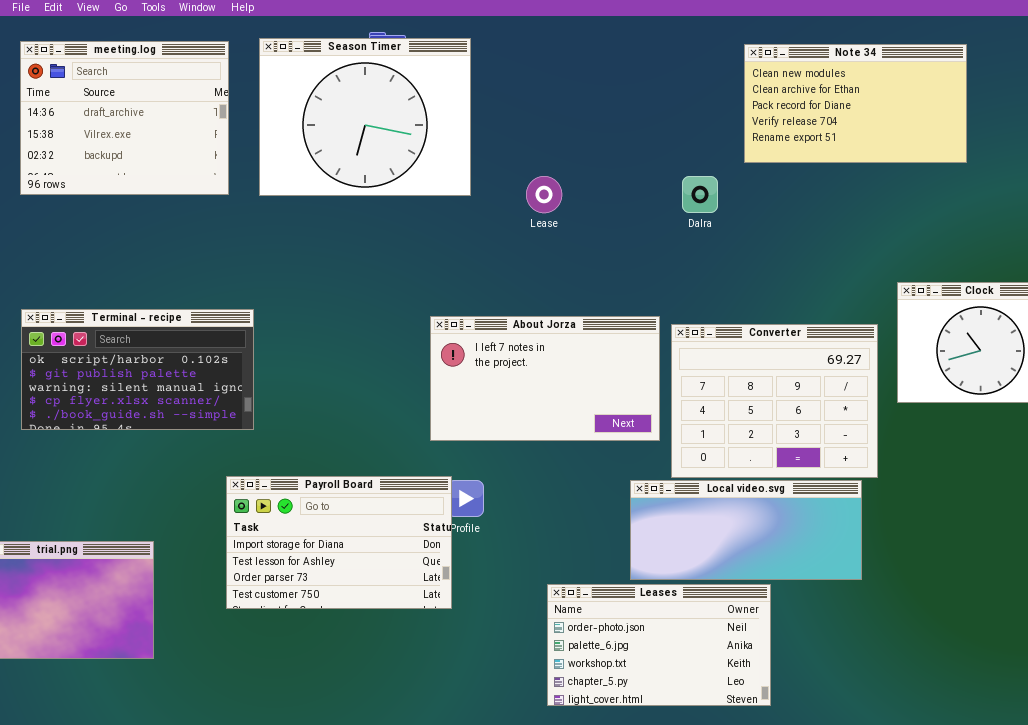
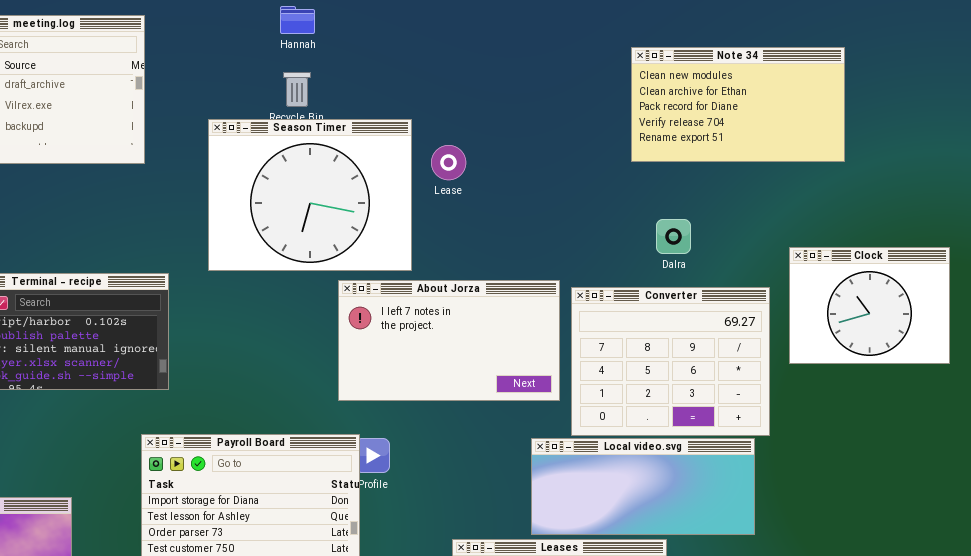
Season Timer: [259,38,471,196] -> [208,119,412,271], moved
Note 34: [744,44,967,163] -> [631,47,845,162], moved
Dalra: [682,176,718,213] -> [656,219,691,254], moved

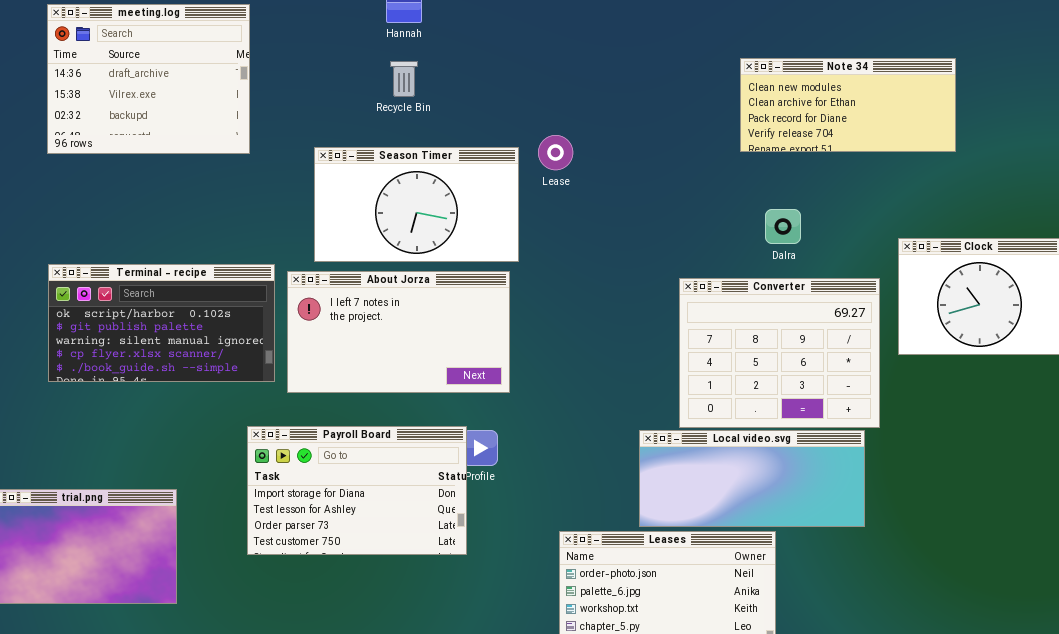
Note 34: [631,47,845,162] -> [740,58,956,152], resized
Season Timer: [208,119,412,271] -> [314,147,519,262], resized
About Jorza: [338,280,560,401] -> [287,271,510,393], moved

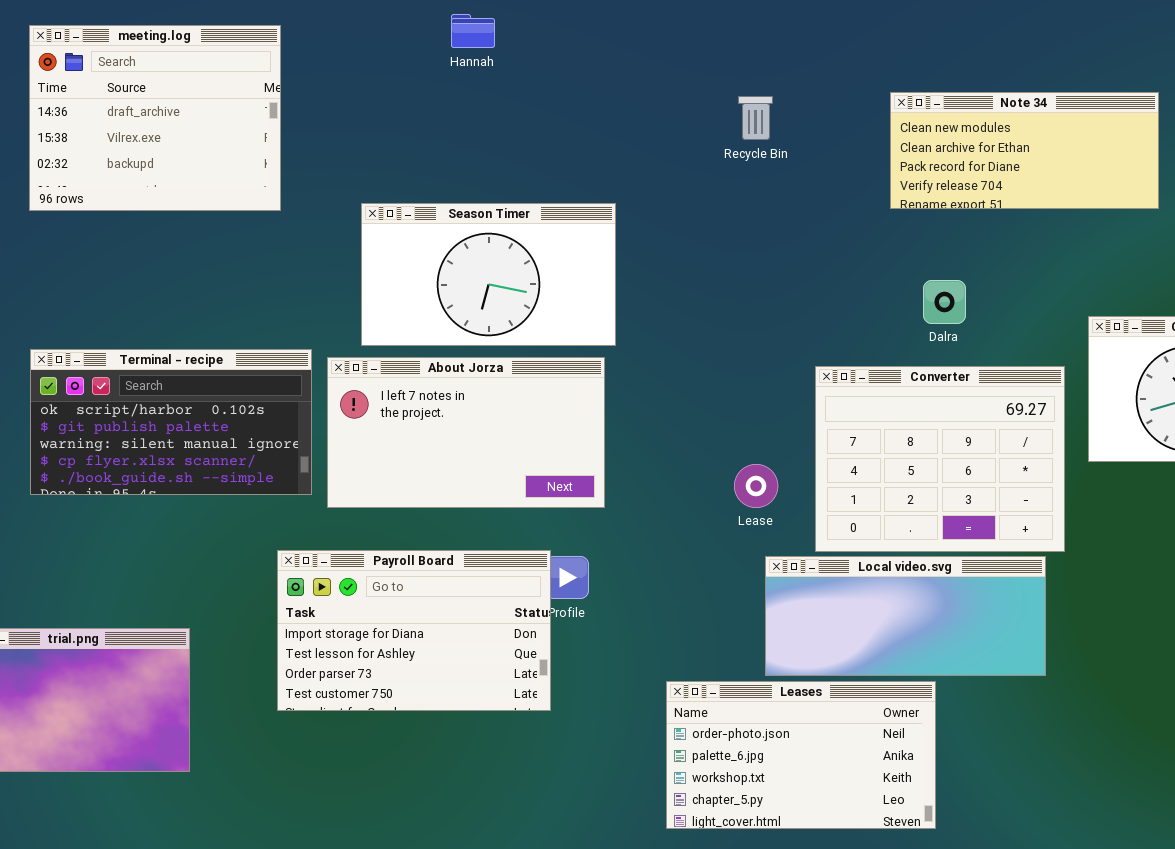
Recycle Bin: [390,61,418,97] -> [738,96,773,140], moved
Lease: [538,135,573,170] -> [734,464,778,508], moved

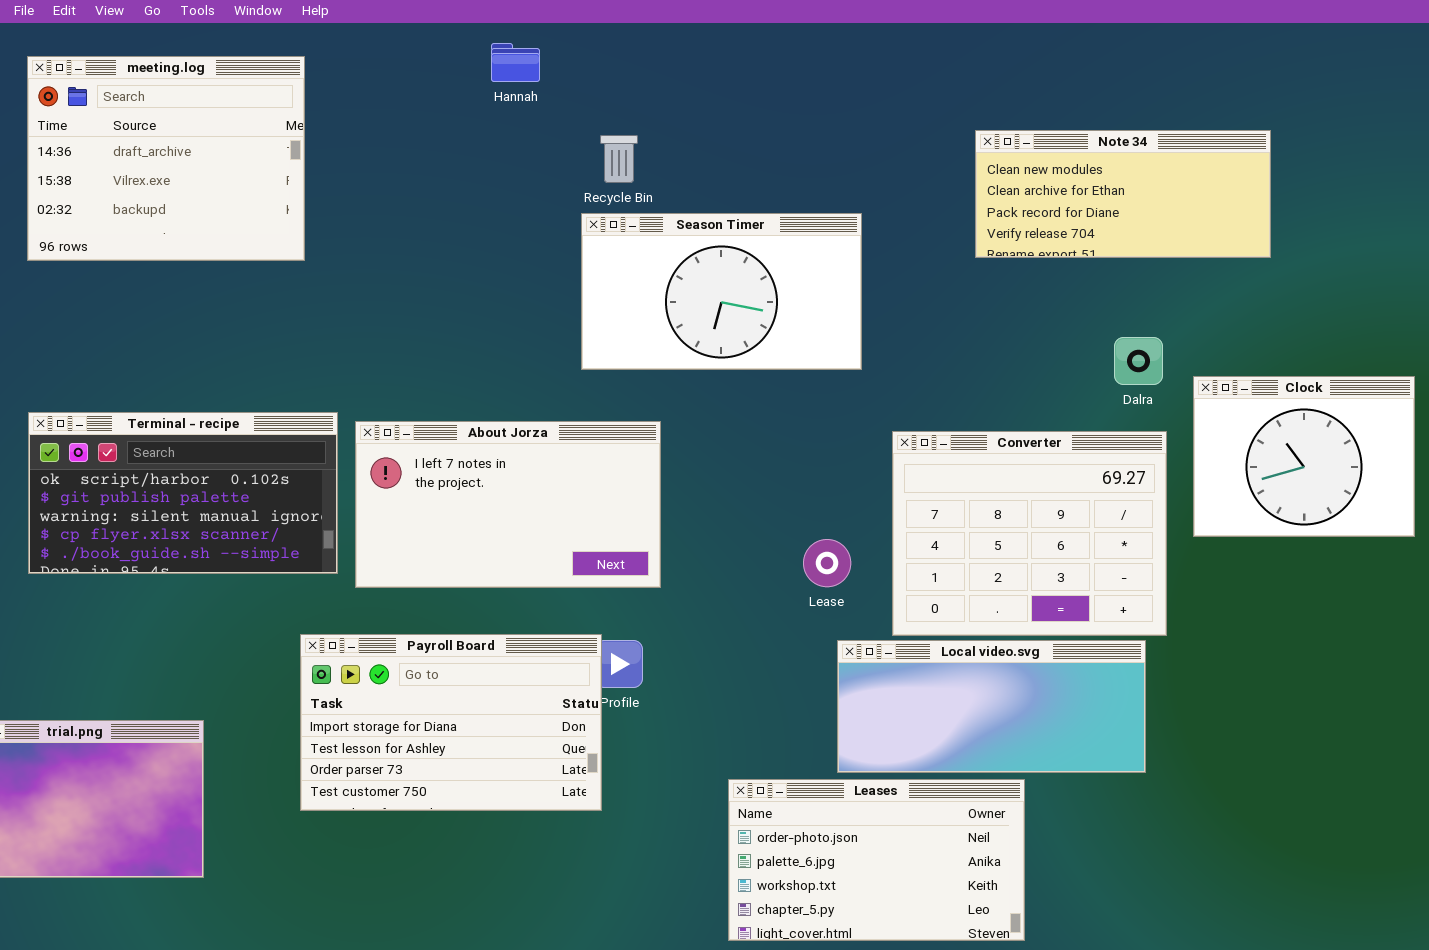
Recycle Bin: [738,96,773,140] -> [600,135,638,183], moved
Season Timer: [361,203,616,346] -> [581,213,862,370], moved
Dalra: [923,280,966,324] -> [1114,337,1163,385], moved

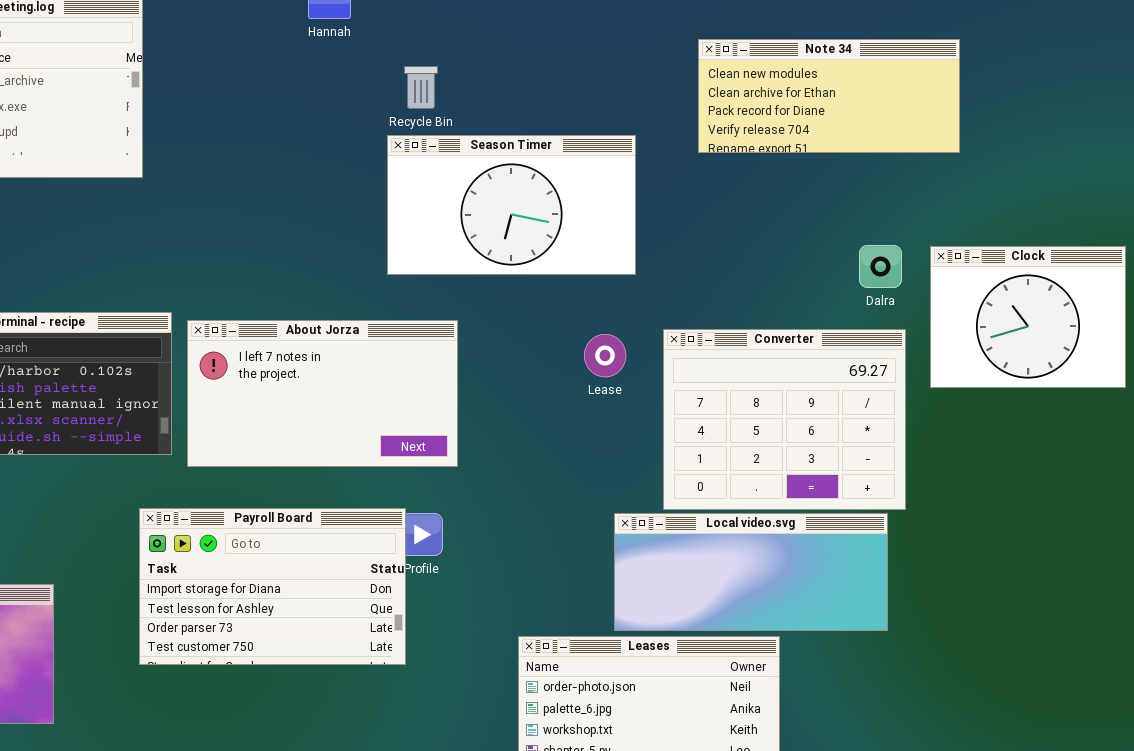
Note 34: [975,130,1271,258] -> [698,39,960,153], moved
Clock: [1193,376,1415,537] -> [930,246,1126,388], moved
Lease: [803,539,851,587] -> [584,334,626,377], moved

